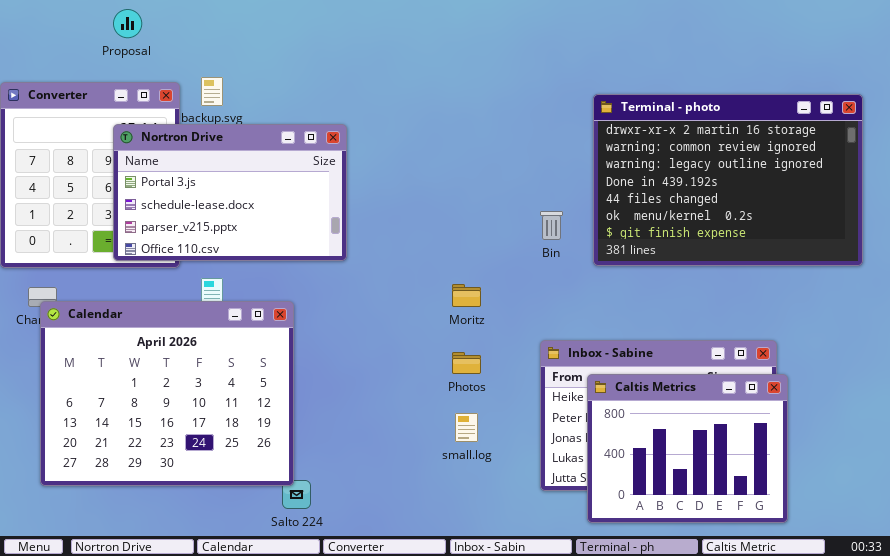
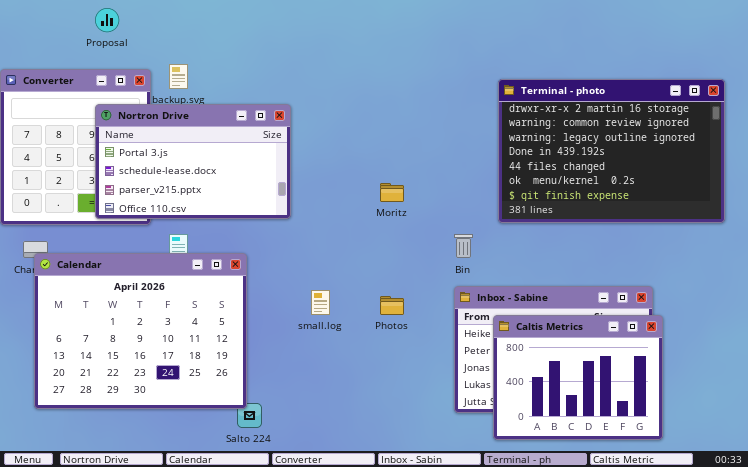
Bin: [540,211,563,240] -> [454,234,473,258], moved
Moritz: [452,284,481,307] -> [380,183,404,202], moved
small.log: [455,413,478,442] -> [311,290,330,315], moved

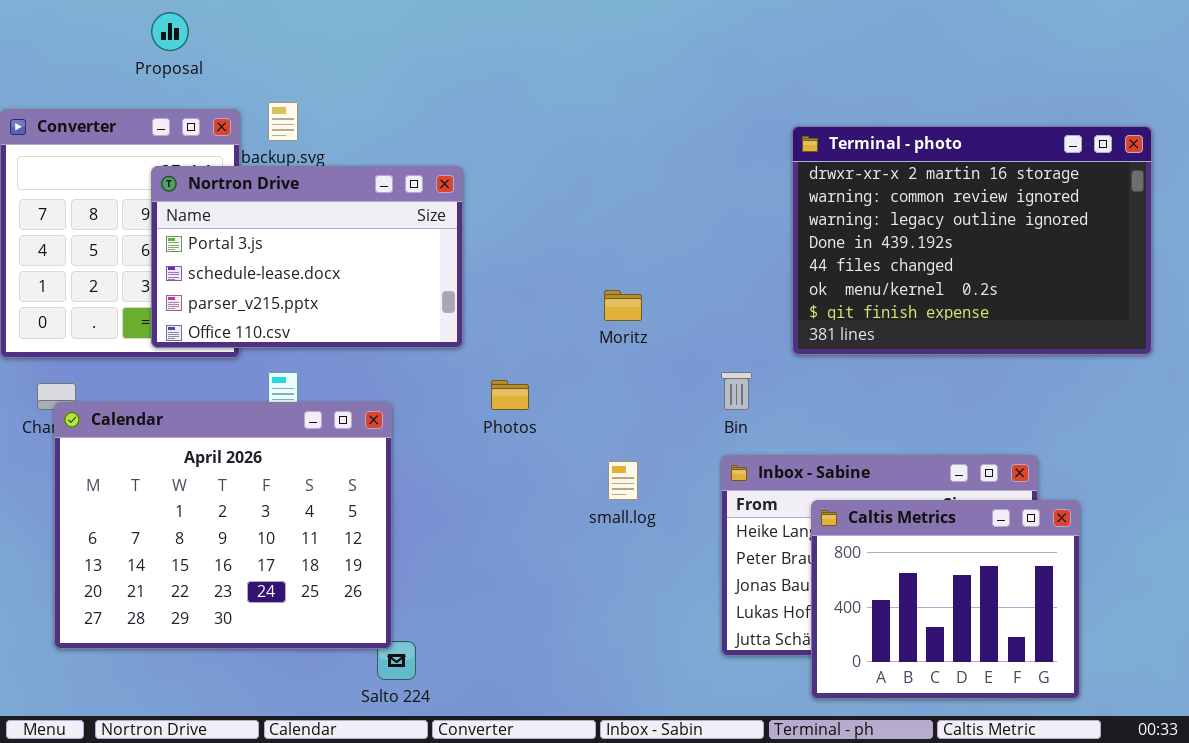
small.log: [311,290,330,315] -> [608,461,638,500], moved
Photos: [380,296,404,315] -> [491,380,529,410], moved
Caltis Metrics: [493,315,663,440] -> [811,500,1080,699], moved

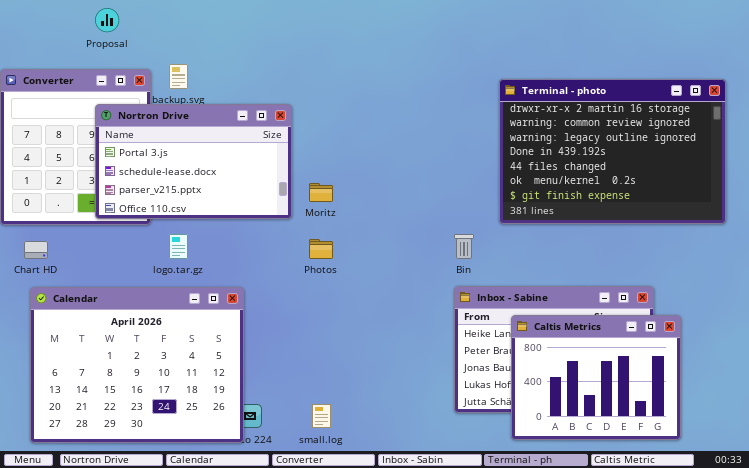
Moritz: [604,290,642,321] -> [309,183,333,202], moved
Calendar: [54,402,392,649] -> [30,287,244,443], moved
small.log: [608,461,638,500] -> [312,404,331,428], moved

